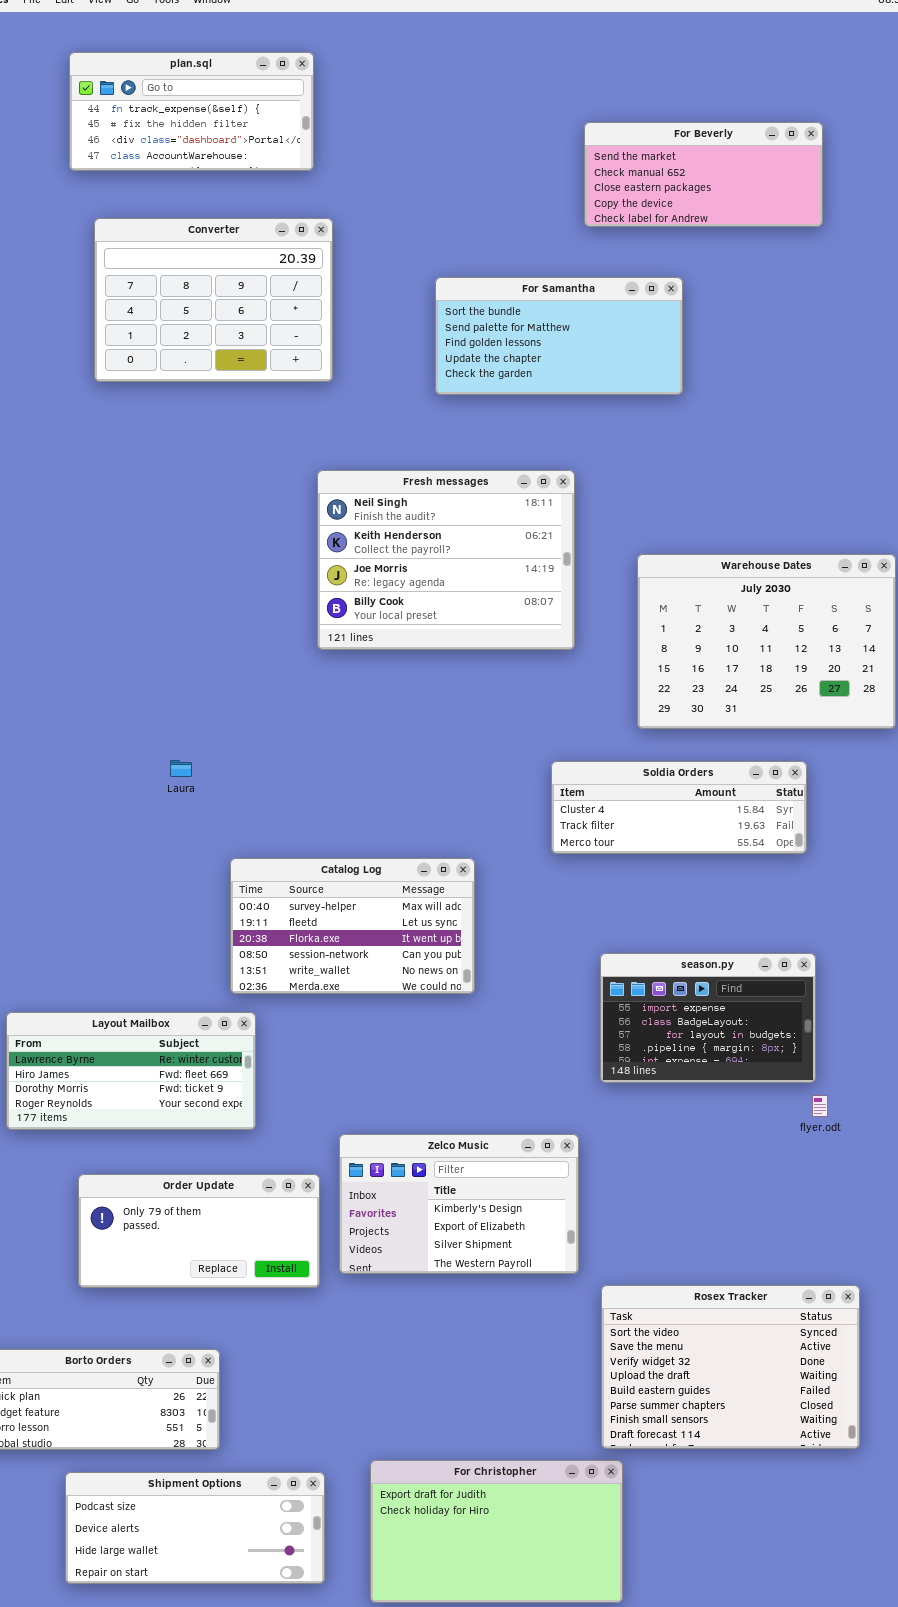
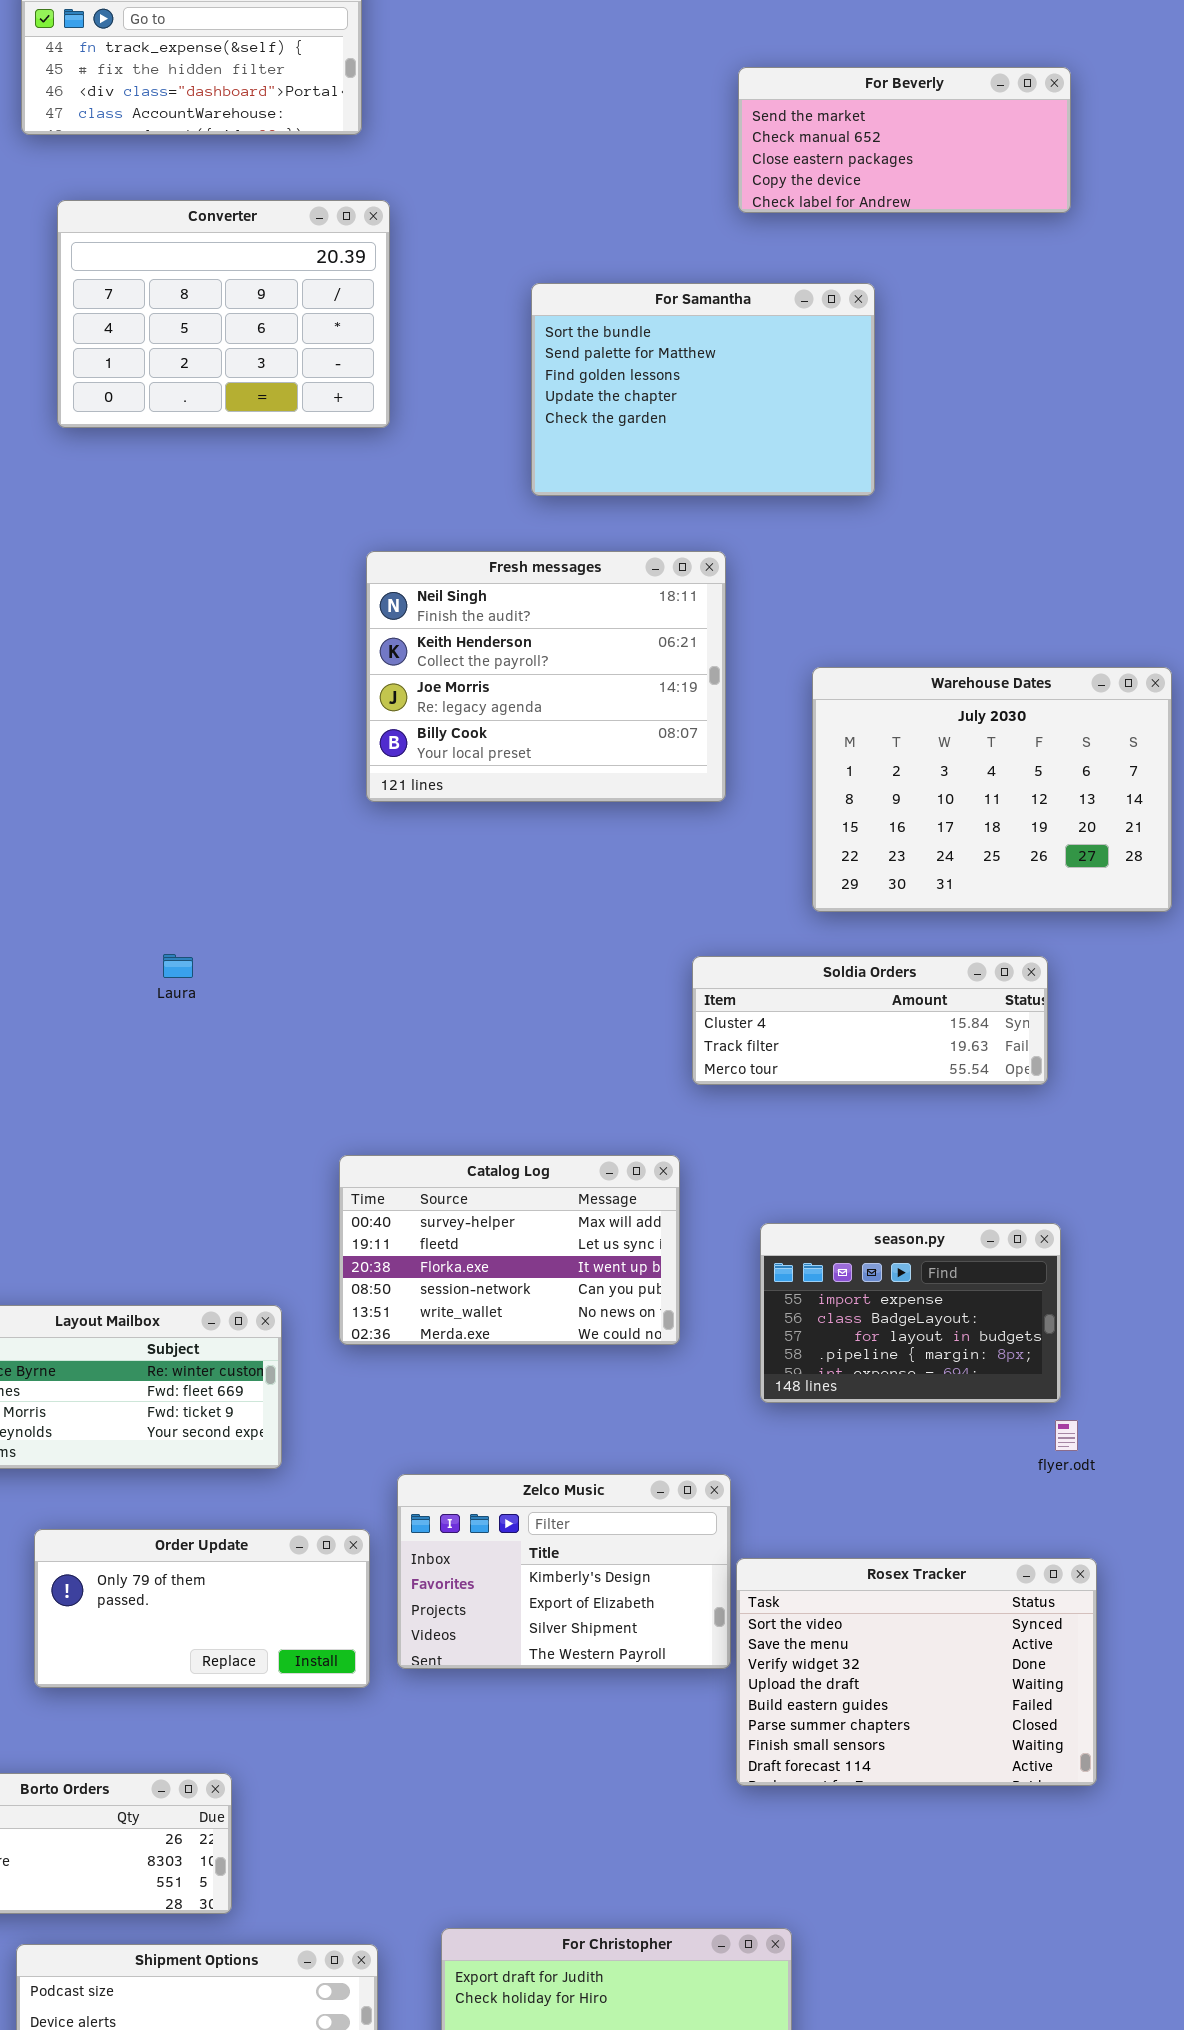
For Samantha: [435,277,683,395] -> [531,283,875,496], resized
Catalog Log: [230,858,475,994] -> [339,1155,680,1345], moved
Rosex Tracker: [601,1285,860,1449] -> [736,1558,1097,1786], moved

